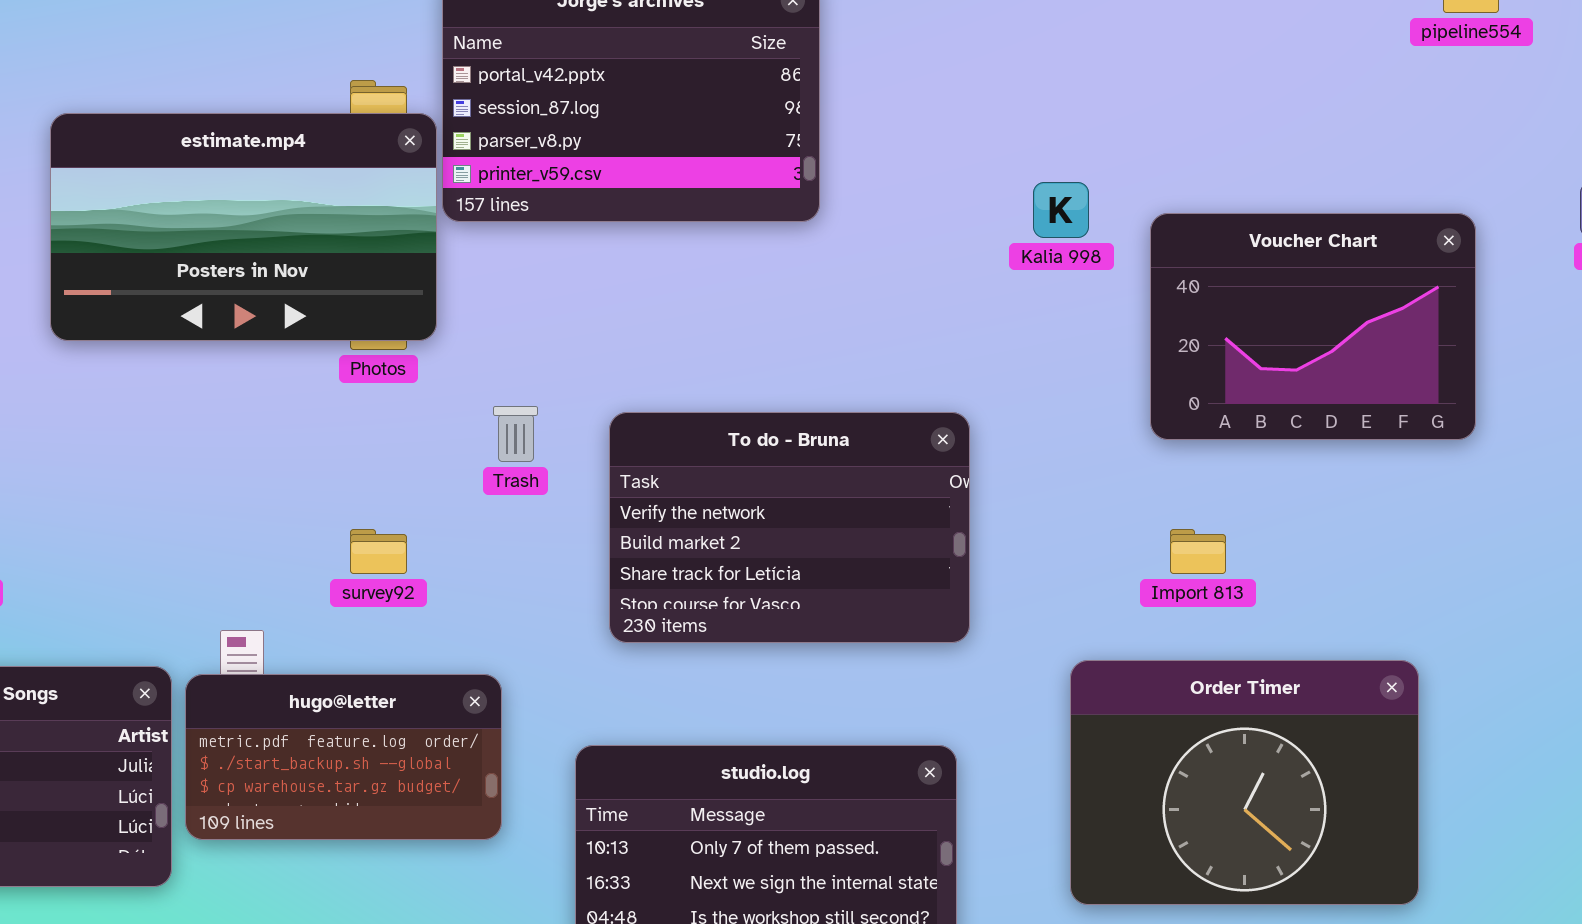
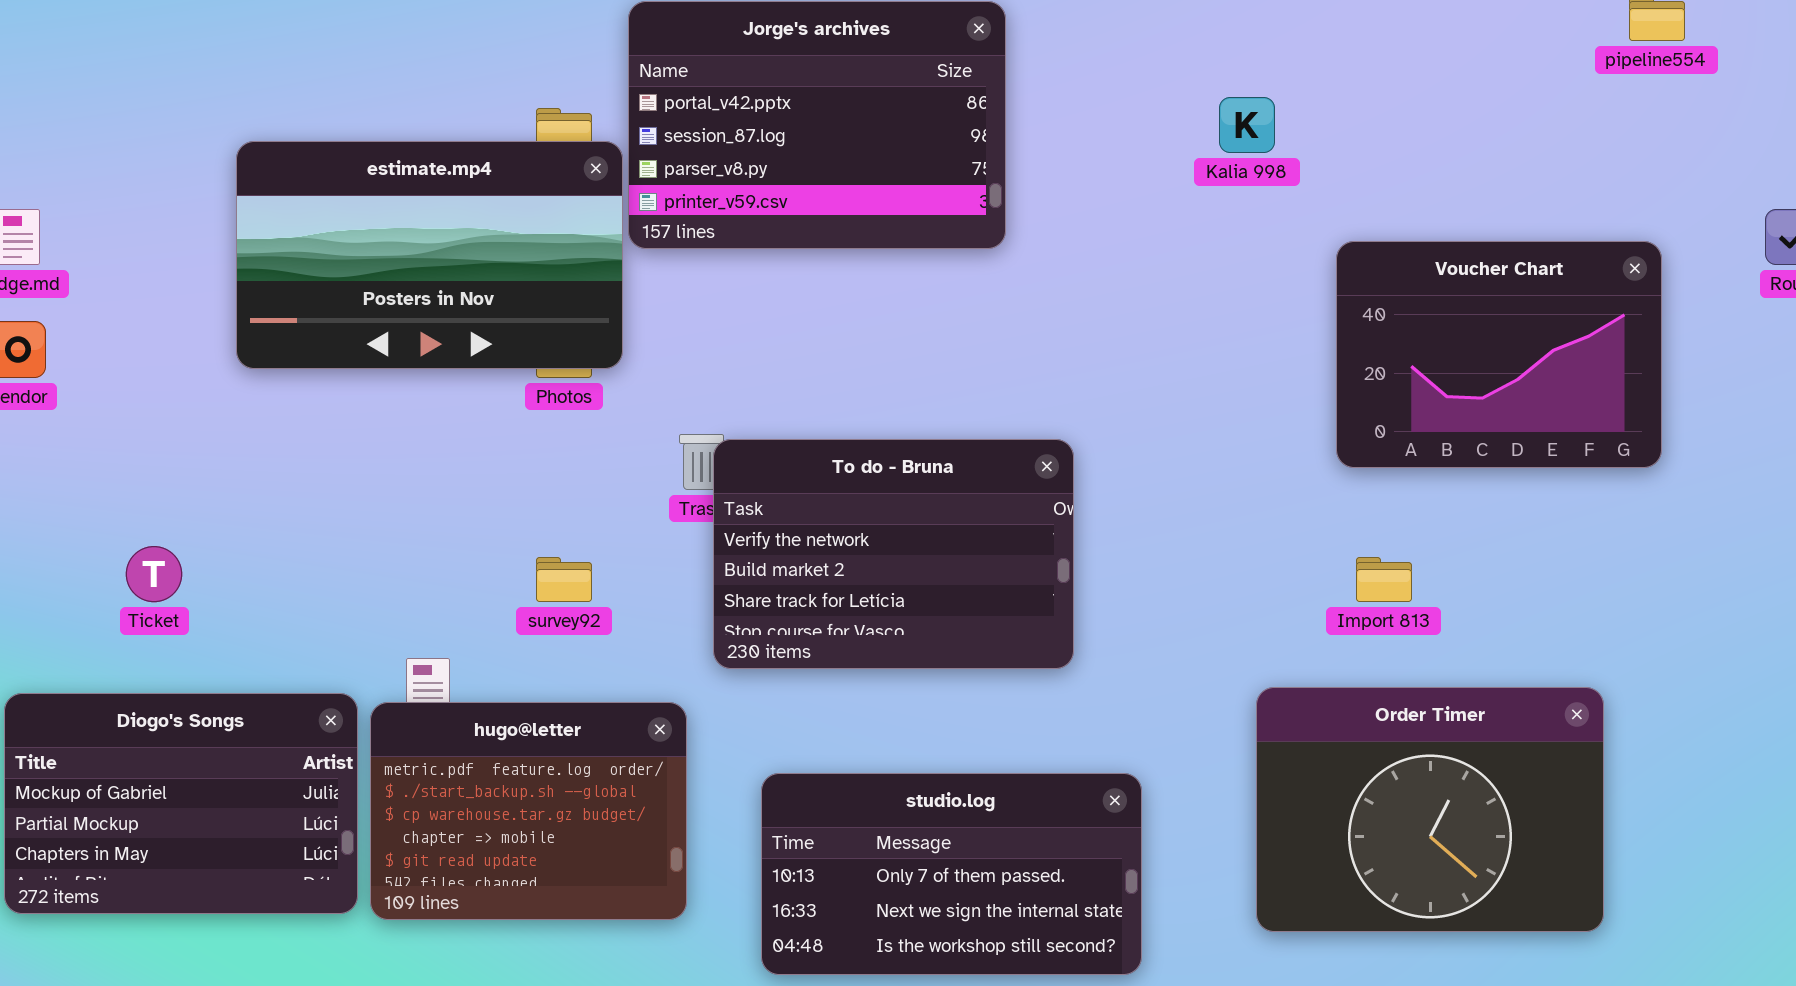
Kalia 998: [1033,182,1089,238] -> [1219,97,1275,153], moved
To do - Bruna: [609,412,970,643] -> [713,439,1074,669], moved
hugo@letter: [185,674,502,840] -> [370,702,687,920], resized

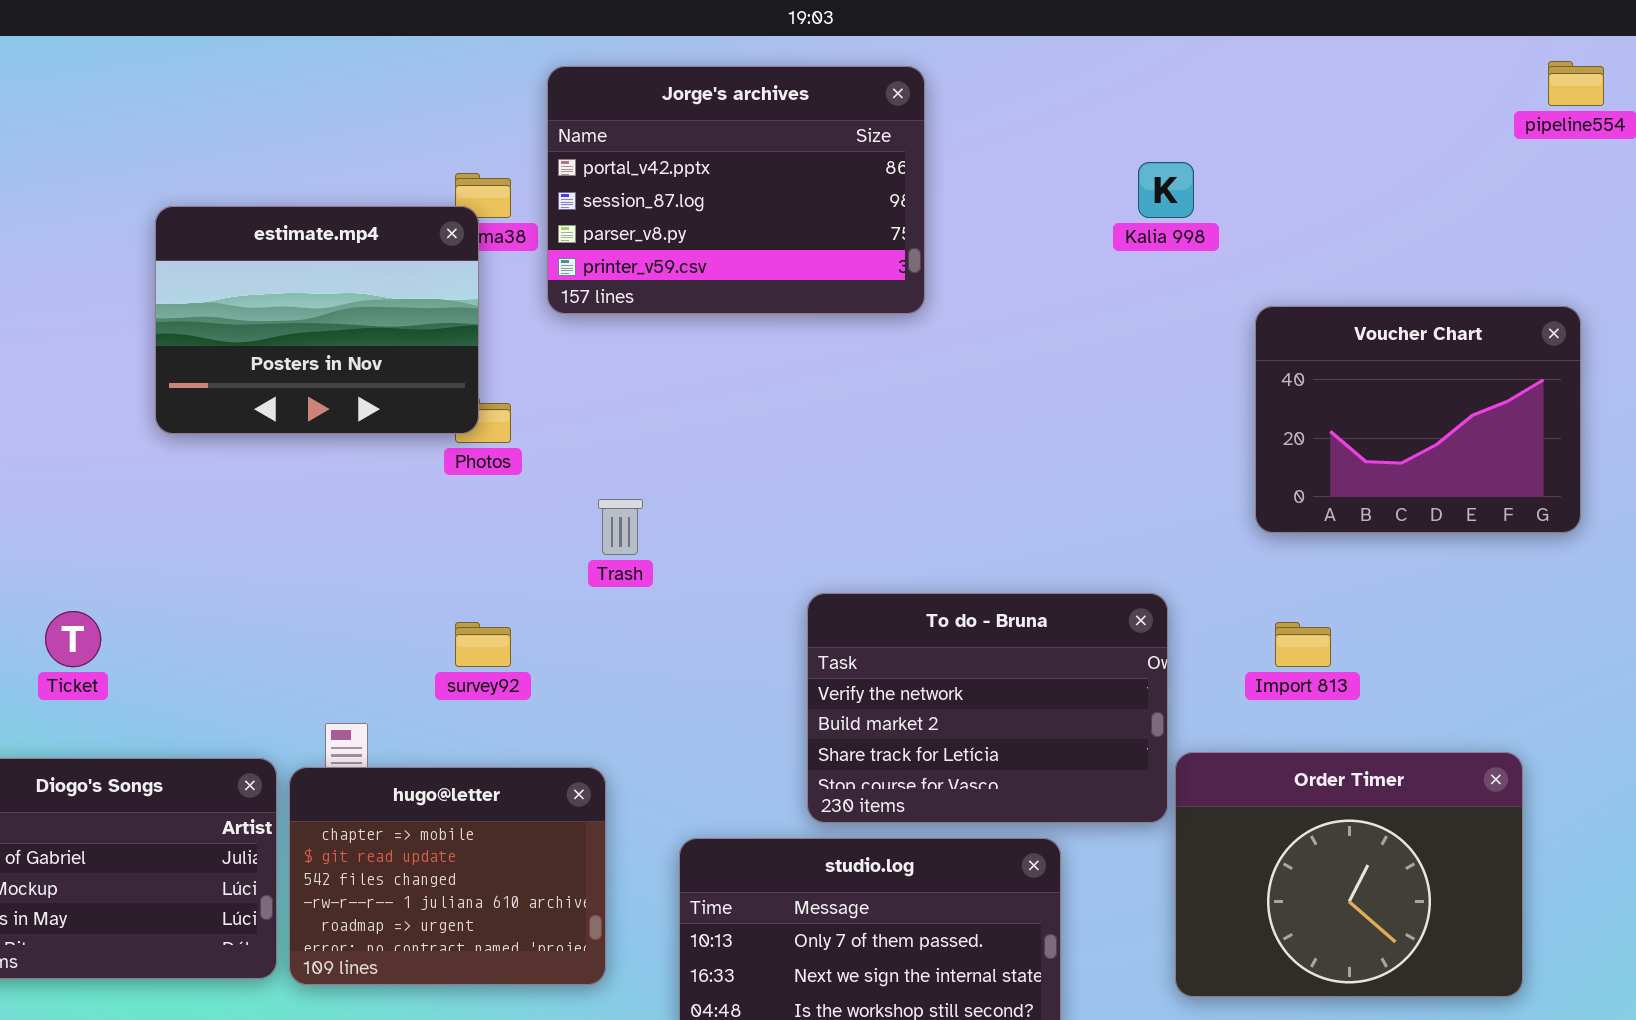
estimate.mp4: [236,141,623,369] -> [155,206,479,434], resized
To do - Bruna: [713,439,1074,669] -> [807,593,1168,823], moved
hugo@letter: [370,702,687,920] -> [289,767,606,985], scrolled down 3 rows

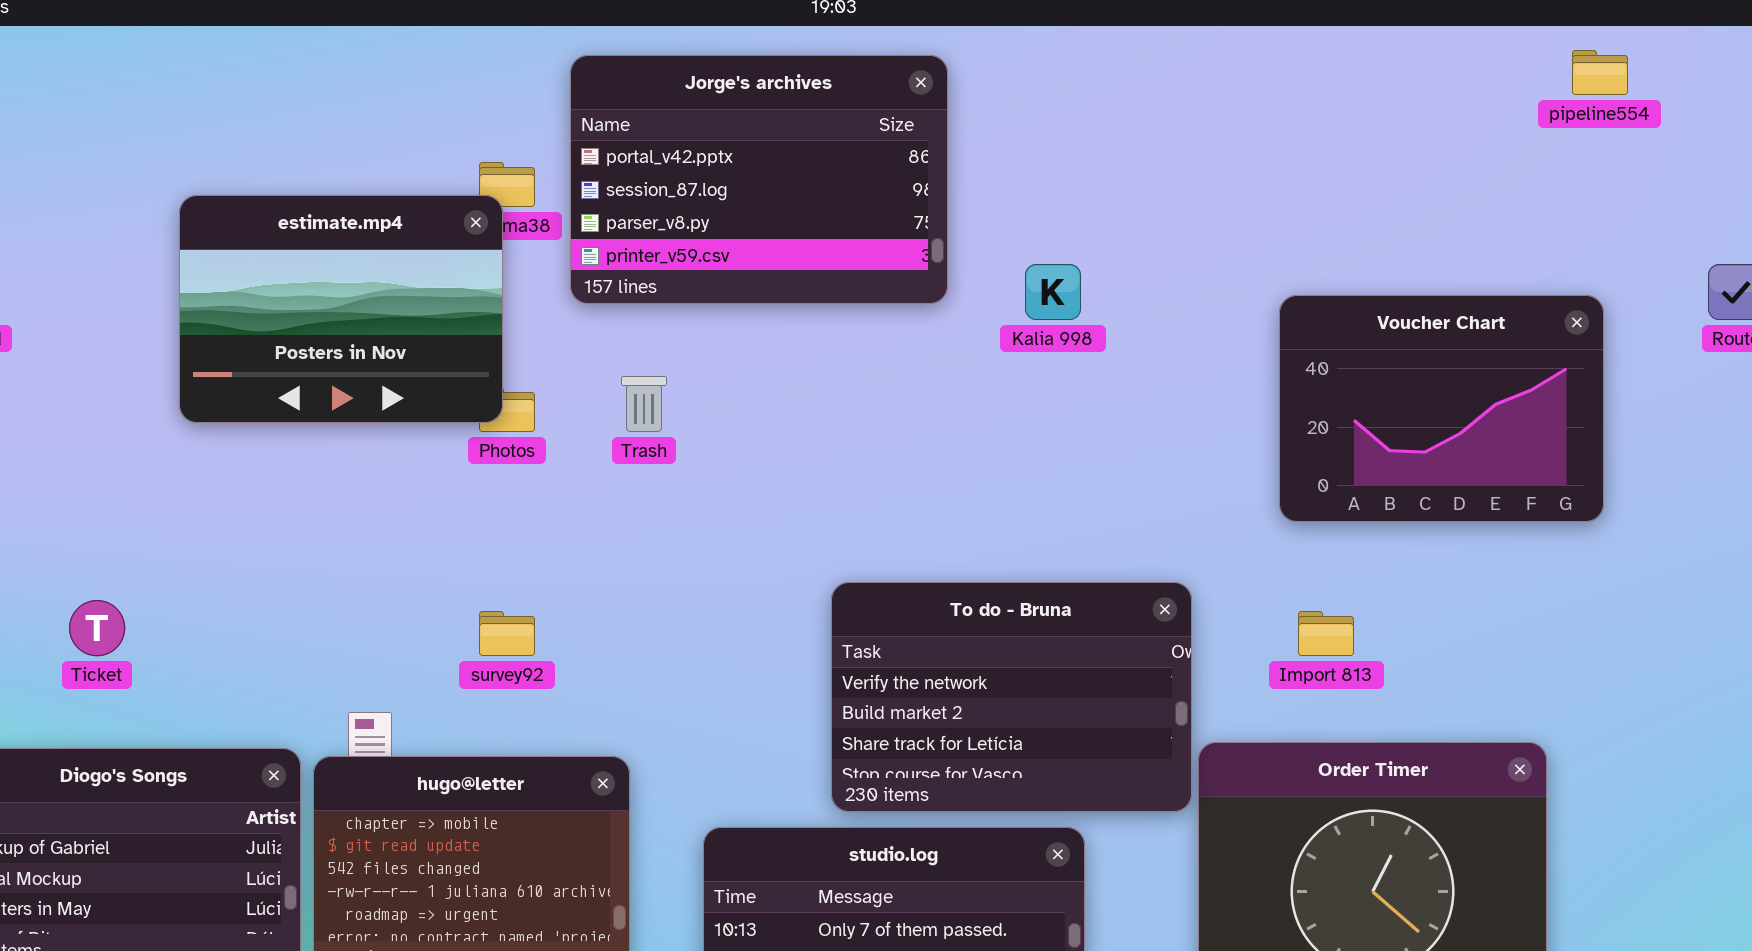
Kalia 998: [1138,162,1194,218] -> [1025,264,1081,320], moved
Trash: [598,499,643,555] -> [621,376,667,432], moved

